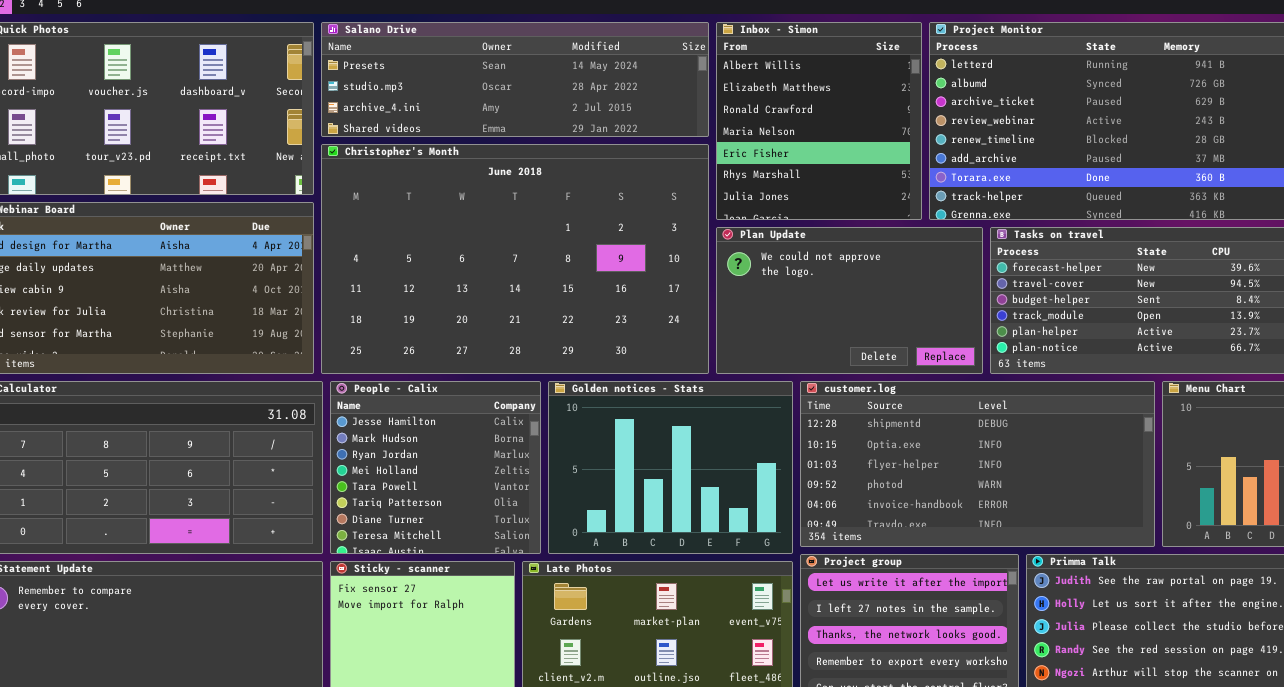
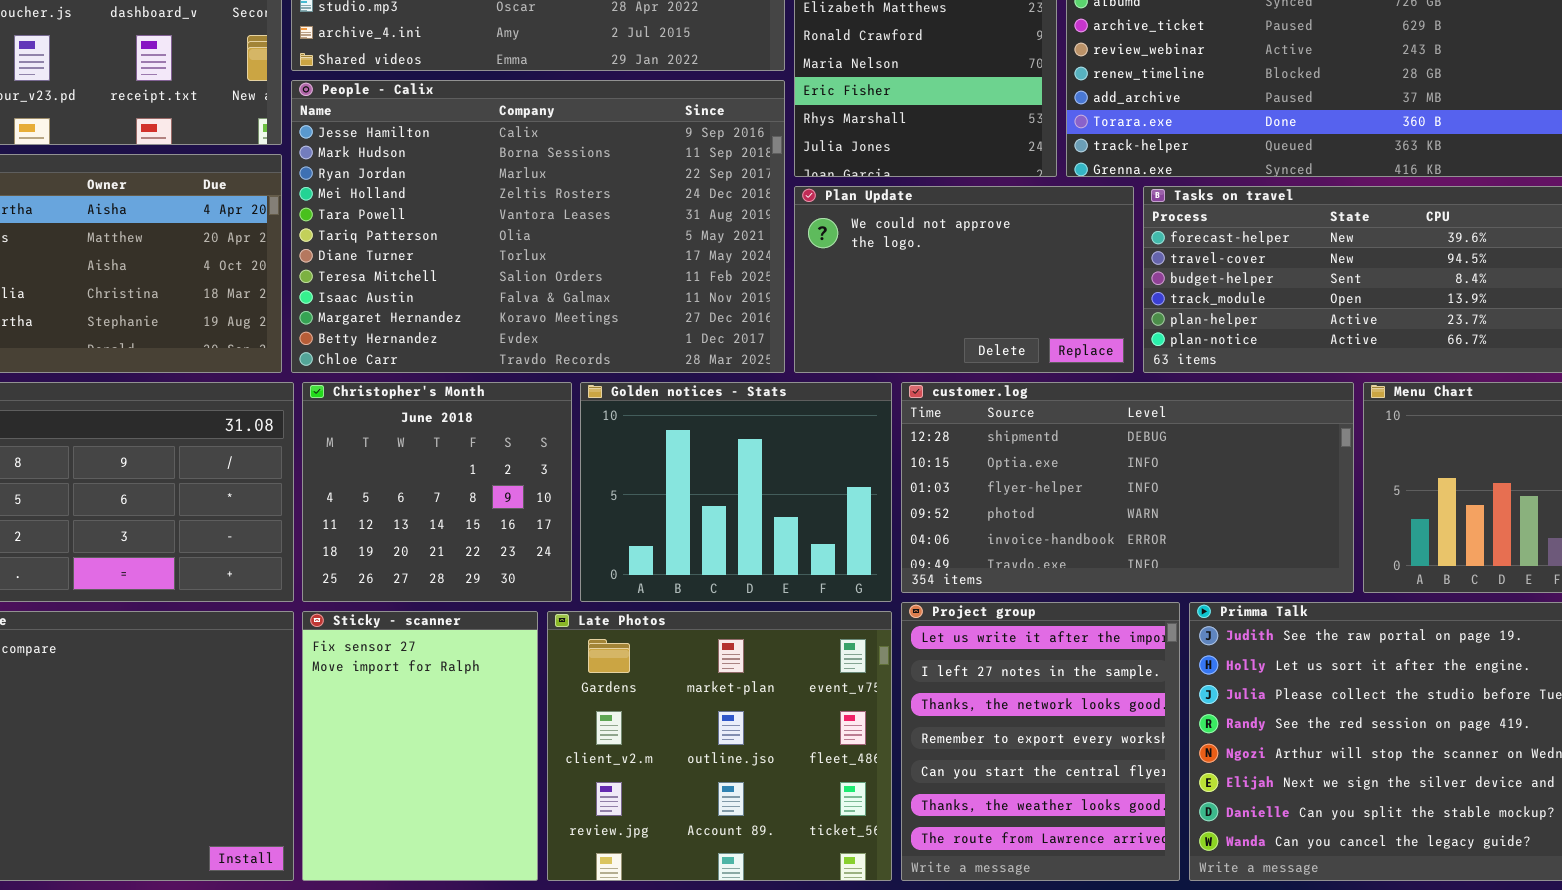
Christopher's Month: [321,144,709,374] -> [302,382,572,602], moved, resized
People - Calix: [330,381,541,554] -> [291,80,785,373], moved, resized

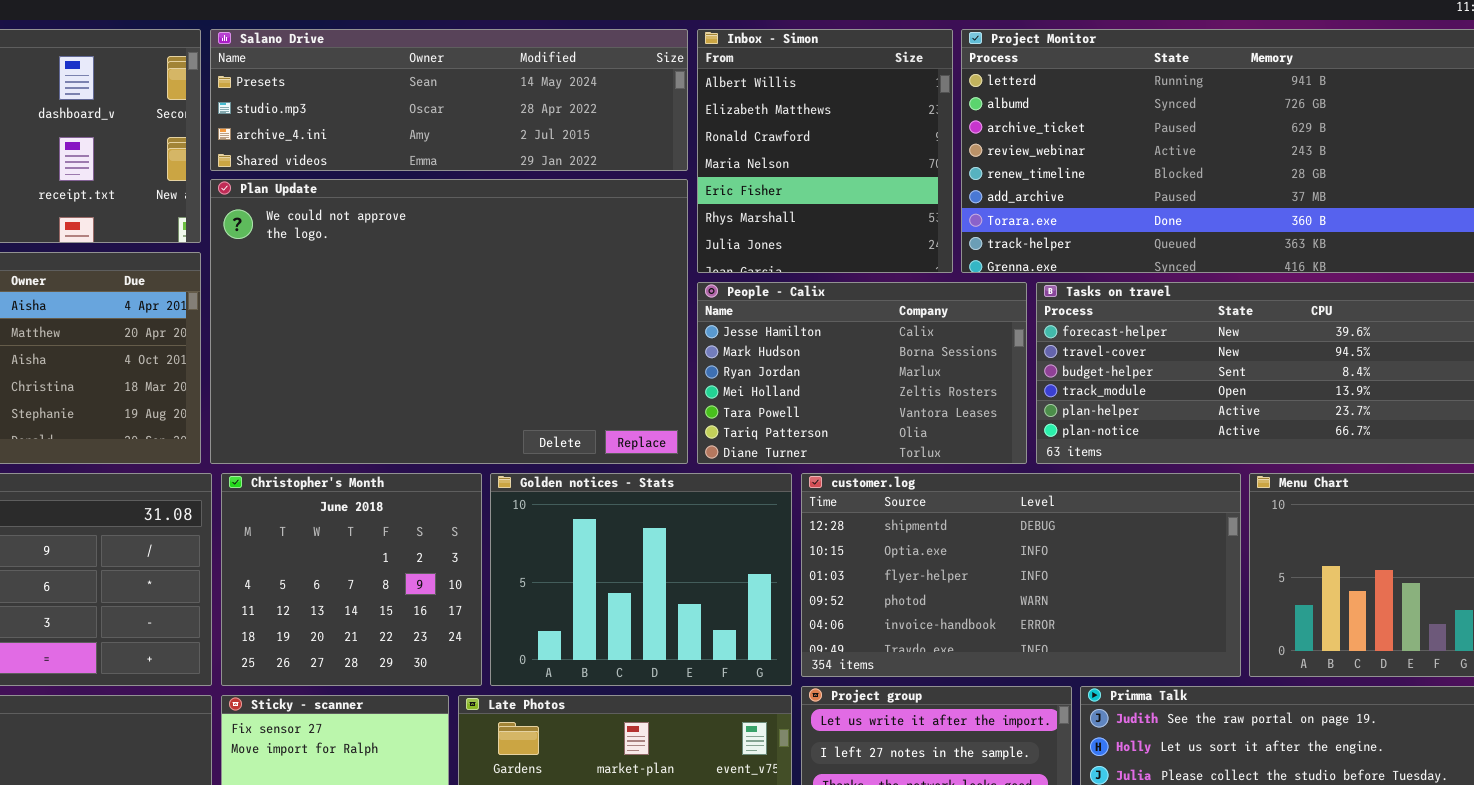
People - Calix: [291,80,785,373] -> [697,282,1027,464], moved, resized
Plan Update: [794,186,1134,373] -> [210,179,688,464], moved, resized

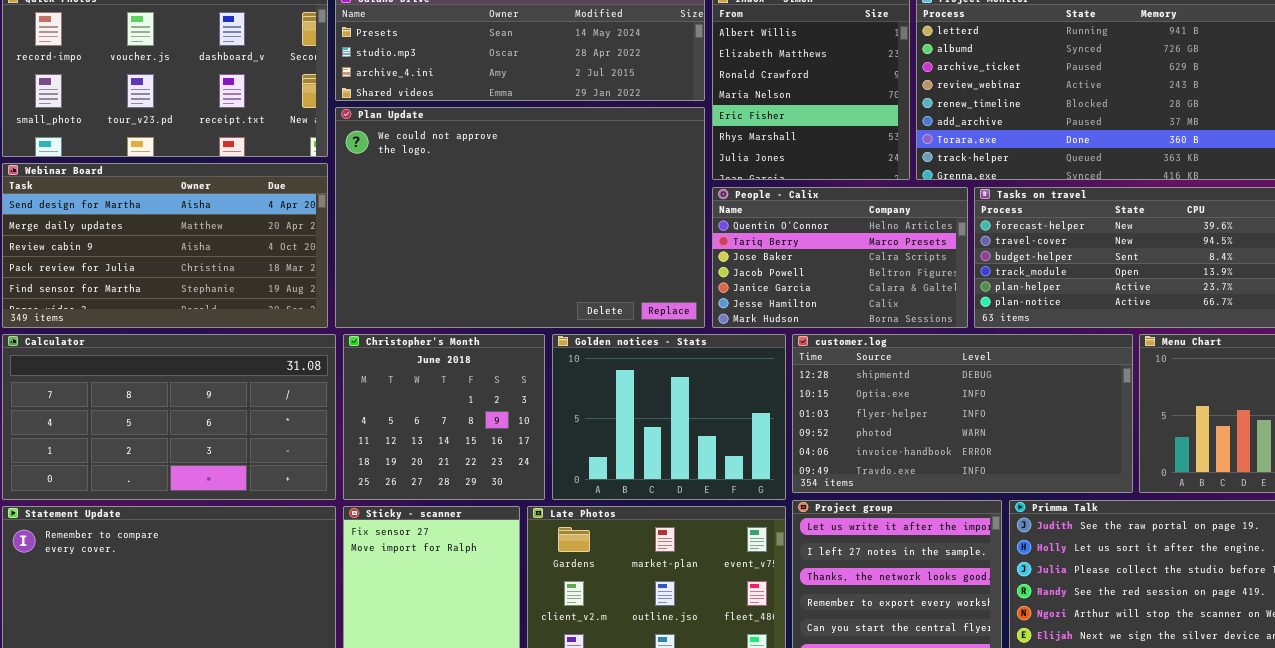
People - Calix: [697,282,1027,464] -> [712,187,968,328], scrolled up 5 rows

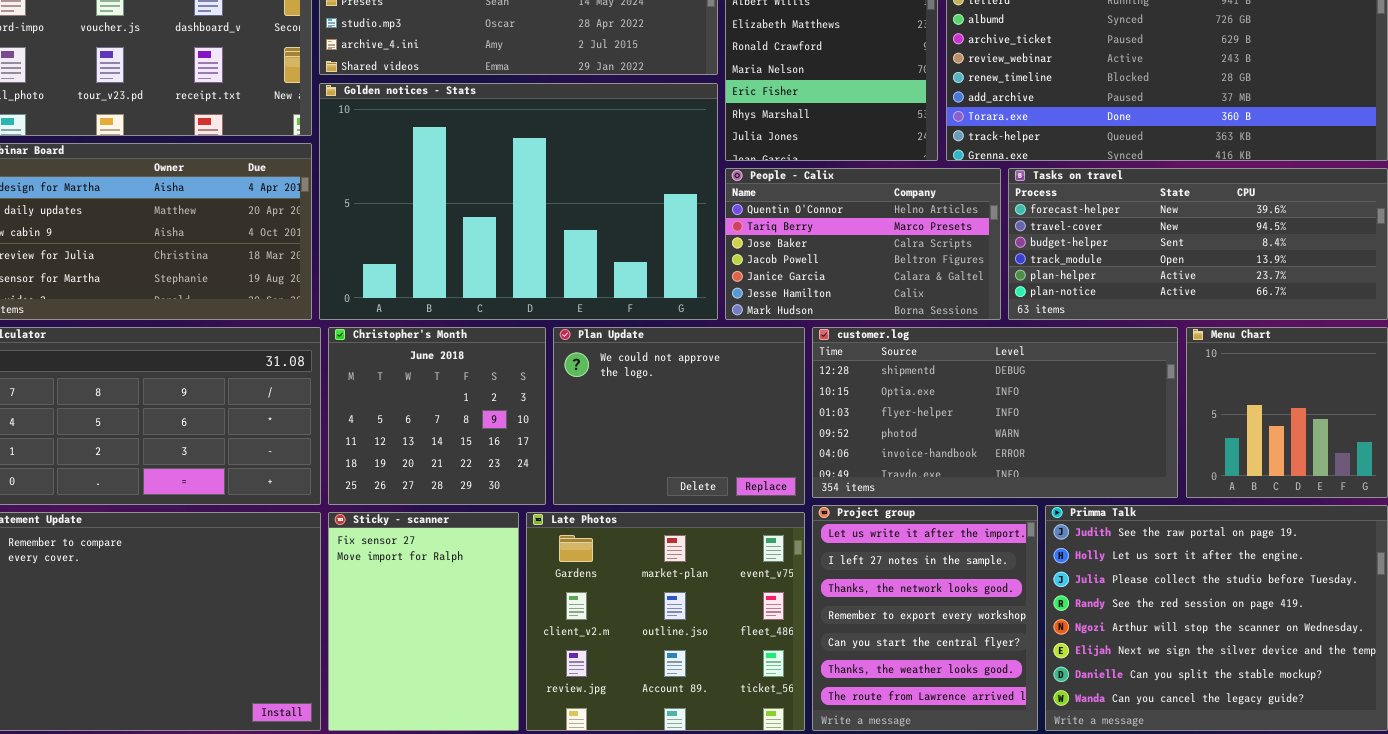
Plan Update: [335,107,705,328] -> [553,327,805,505], moved, resized
Golden notices - Stats: [552,334,786,500] -> [319,83,718,320], moved, resized

